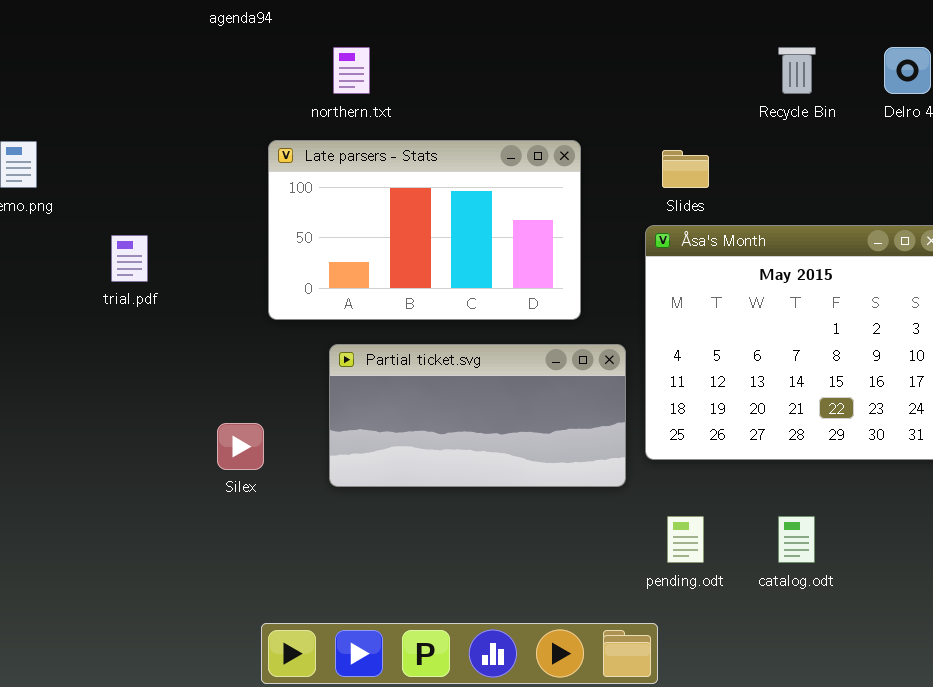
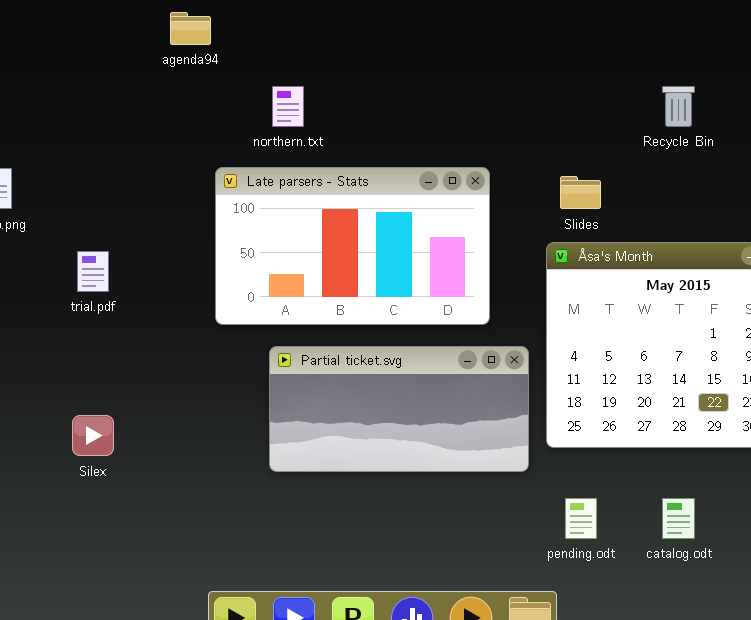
Silex: [217,423,264,470] -> [72,415,114,456], moved

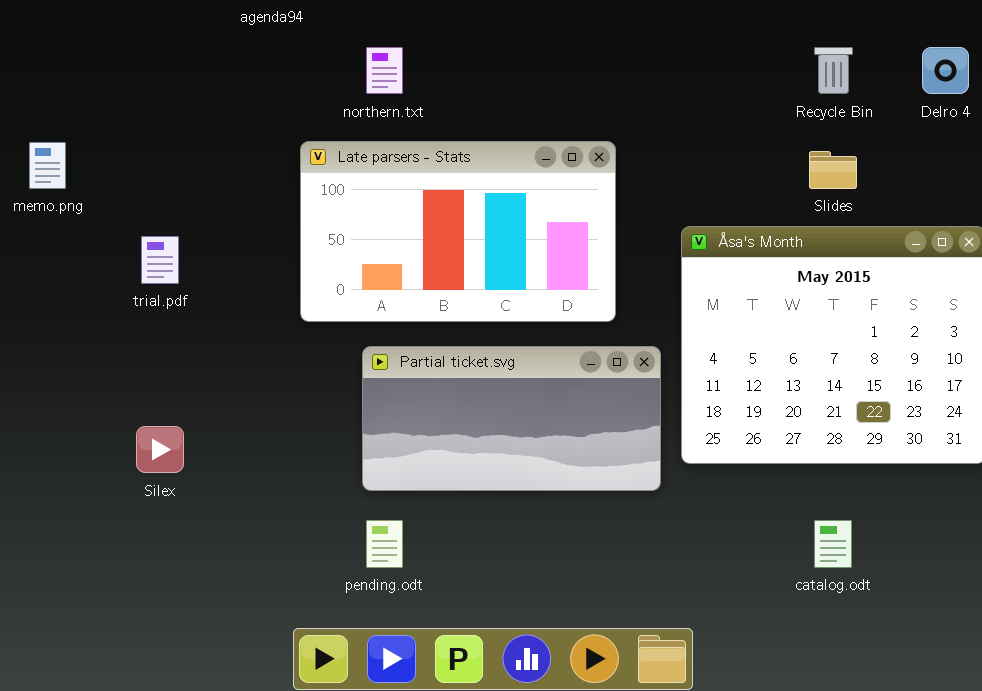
Slides: [560,176,601,209] -> [809,151,857,189], moved
pending.odt: [565,498,597,539] -> [366,520,403,568], moved

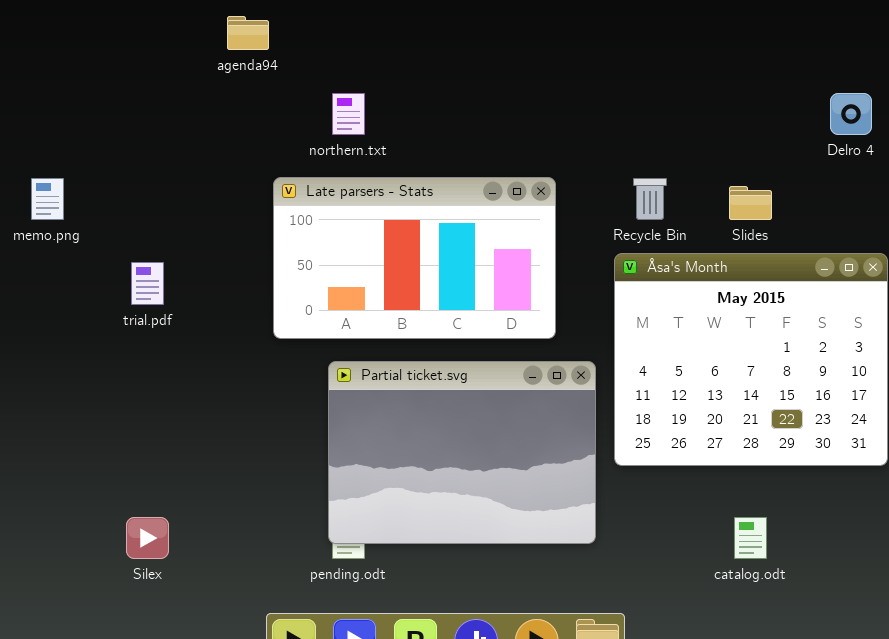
Recycle Bin: [814,47,853,94] -> [633,178,667,220], moved
Partial ticket.svg: [362,346,661,491] -> [328,361,596,544], resized
Silex: [136,426,184,473] -> [126,517,169,559], moved

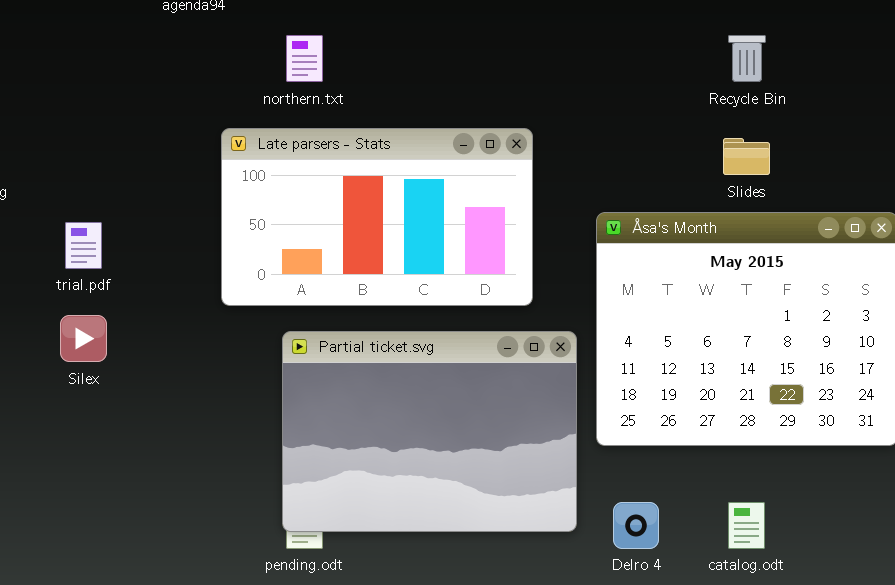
Delro 4: [830,93,872,135] -> [613,502,659,549], moved
Recycle Bin: [633,178,667,220] -> [728,35,766,82], moved
Silex: [126,517,169,559] -> [60,315,107,362], moved

